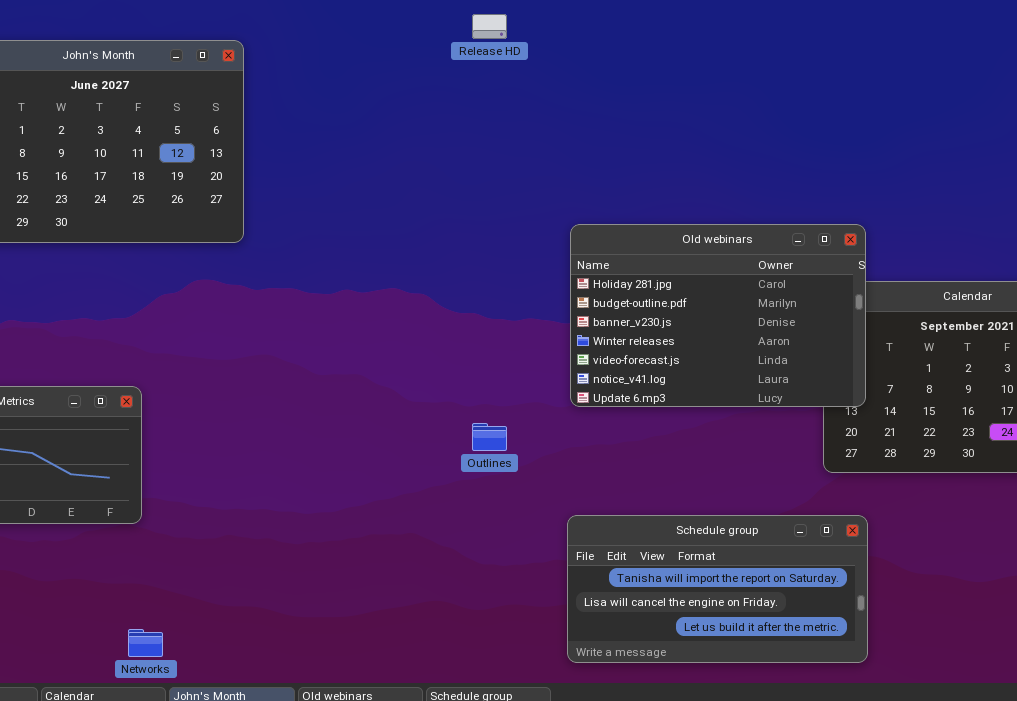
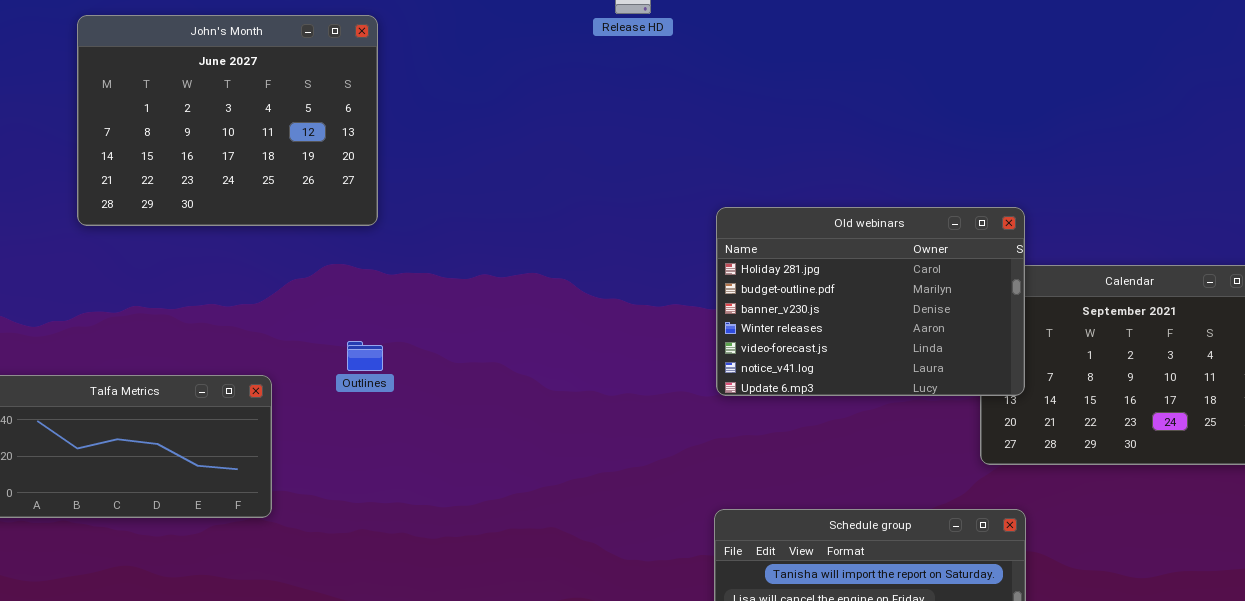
Outlines: [472,423,507,451] -> [347,341,383,371], moved

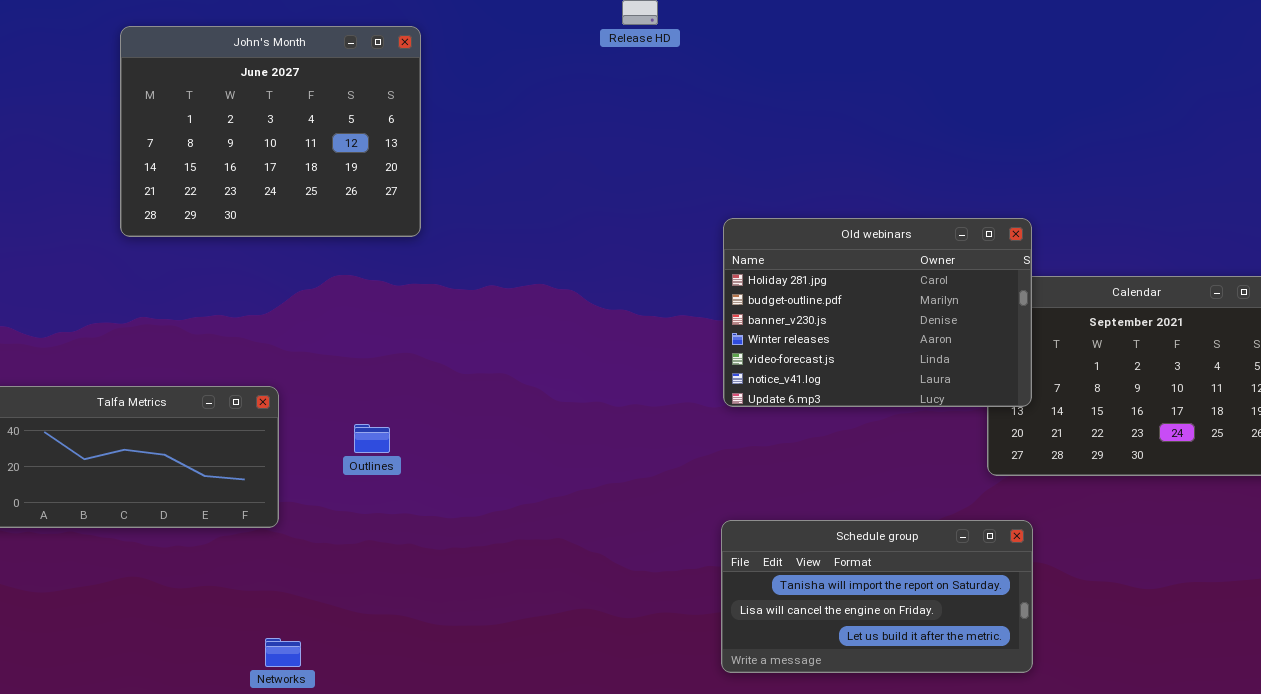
John's Month: [77,15,378,226] -> [120,26,421,237], moved
Outlines: [347,341,383,371] -> [354,424,390,453], moved

